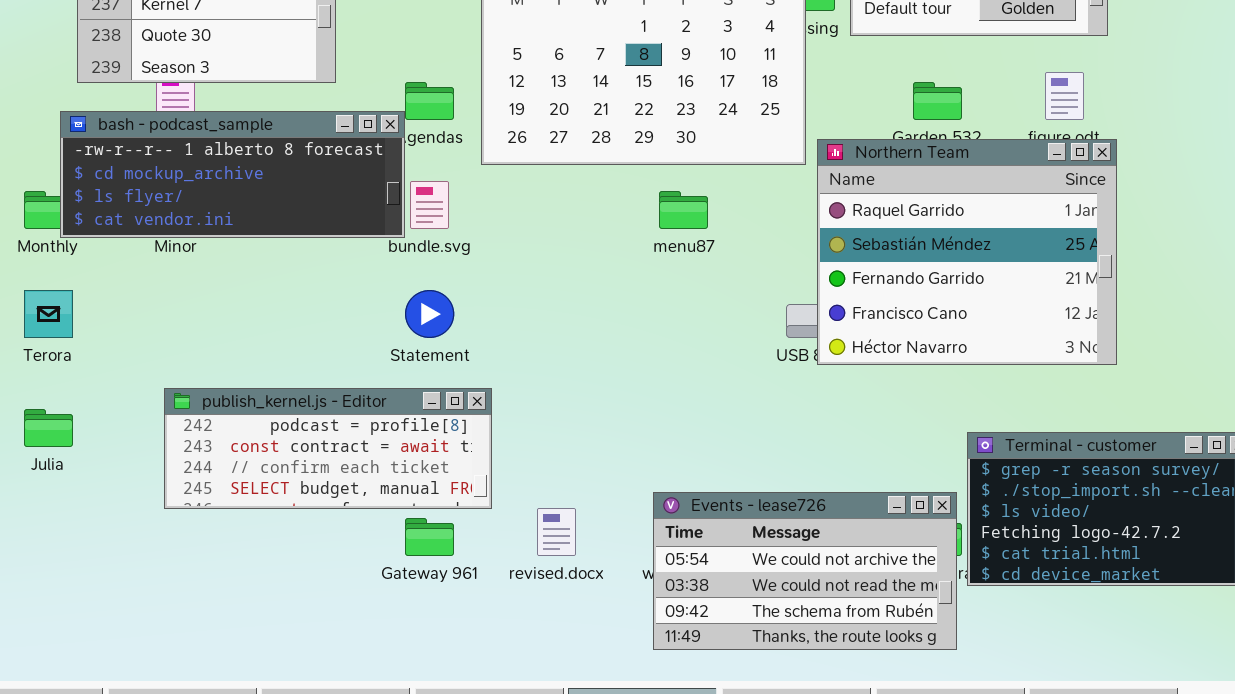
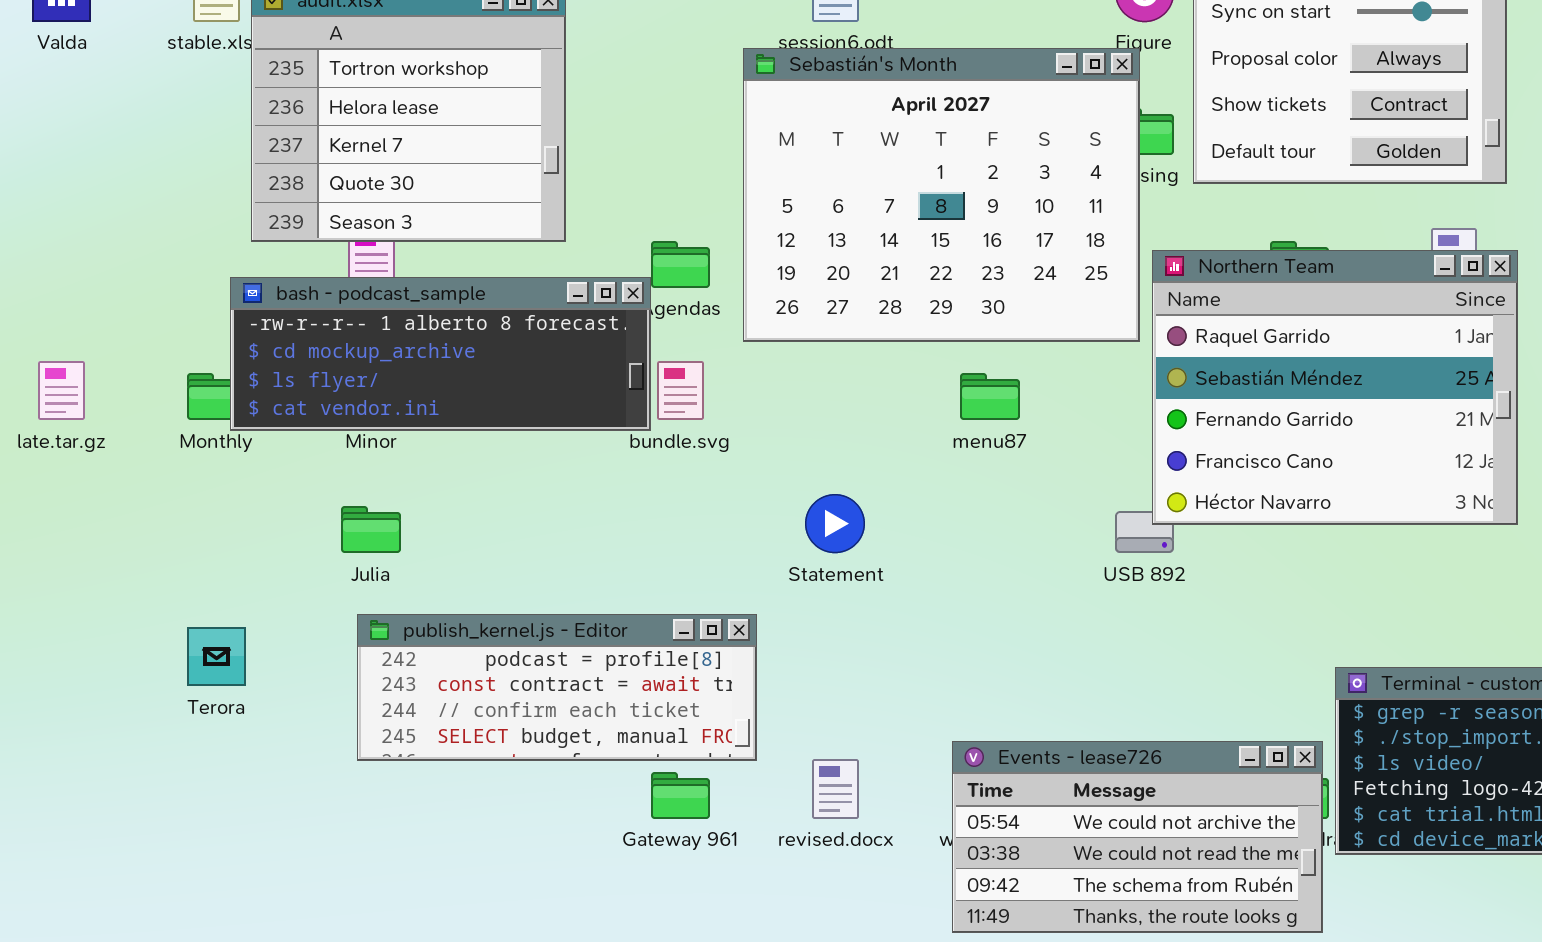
Northern Team: [817,139,1117,365] -> [1152,250,1518,525], moved
Terora: [24,290,73,338] -> [187,627,246,686], moved
Statement: [405,290,454,338] -> [805,494,865,553], moved
Julia: [24,409,73,447] -> [341,506,401,553], moved

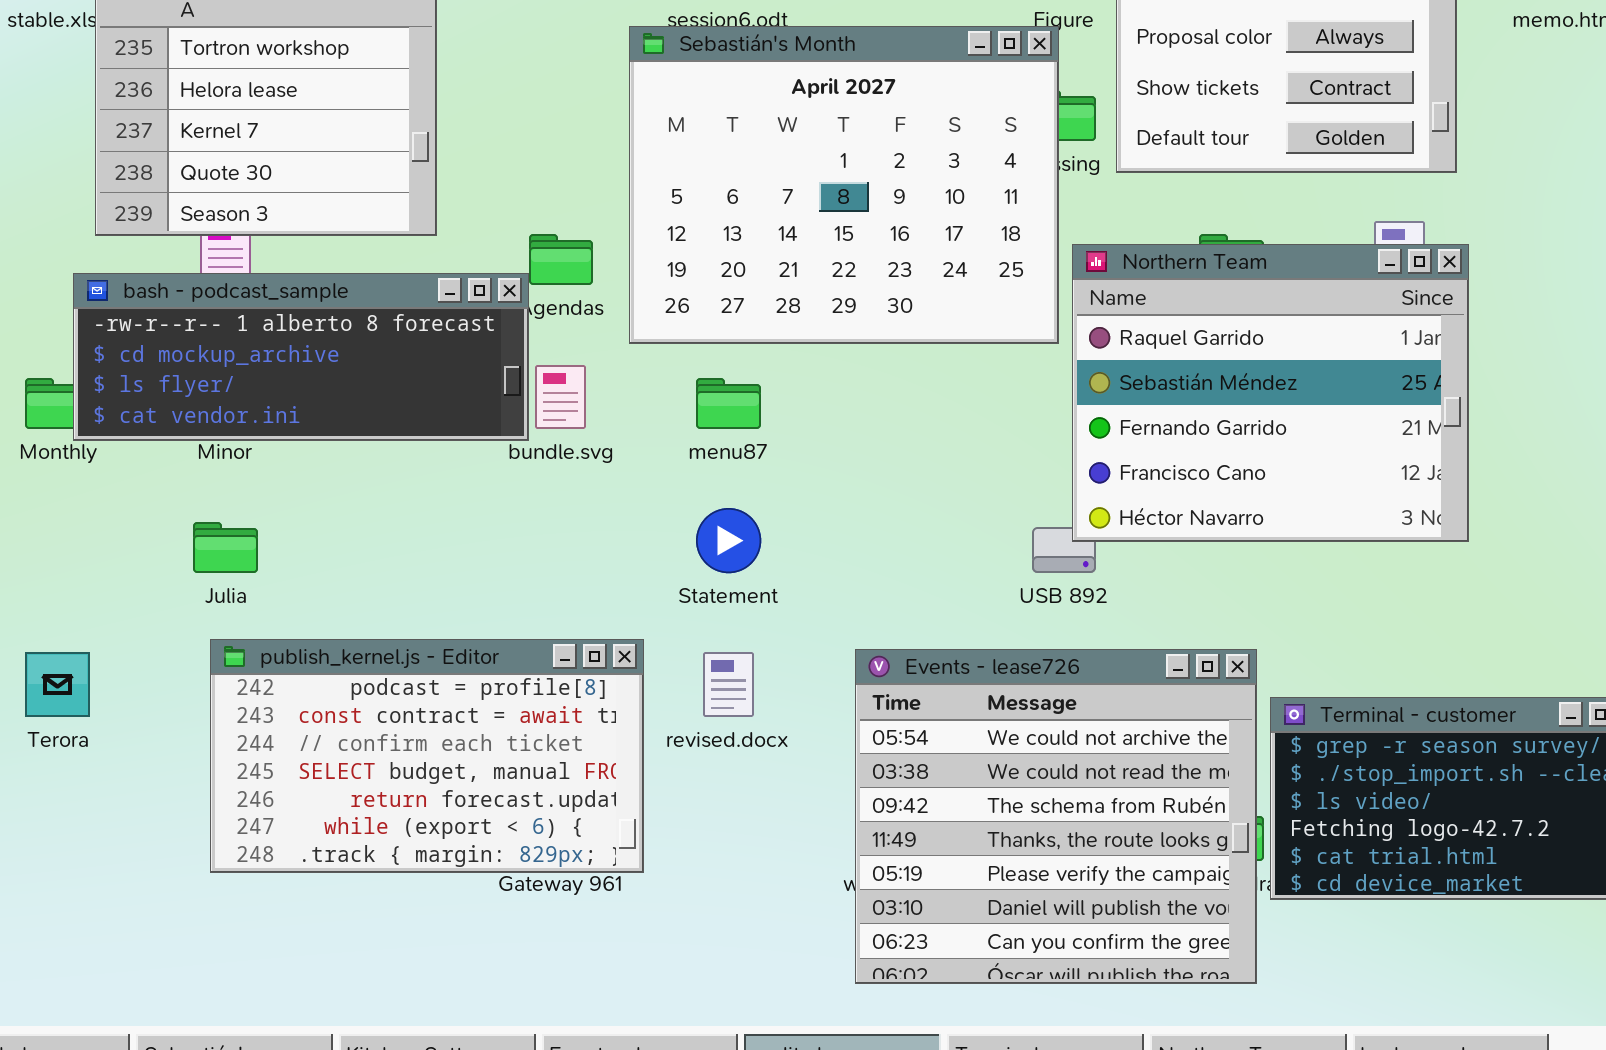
menu87: [960,373,1020,420] -> [696,378,761,429], moved
publish_kernel.js - Editor: [357,614,757,761] -> [210,639,644,873], resized
Events - lease726: [952,741,1323,933] -> [855,649,1257,984], resized
revised.docx: [812,759,859,819] -> [703,652,754,717], moved

